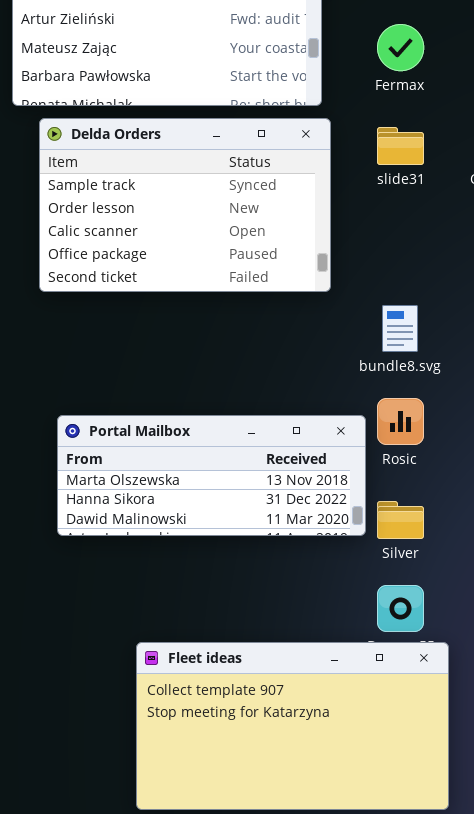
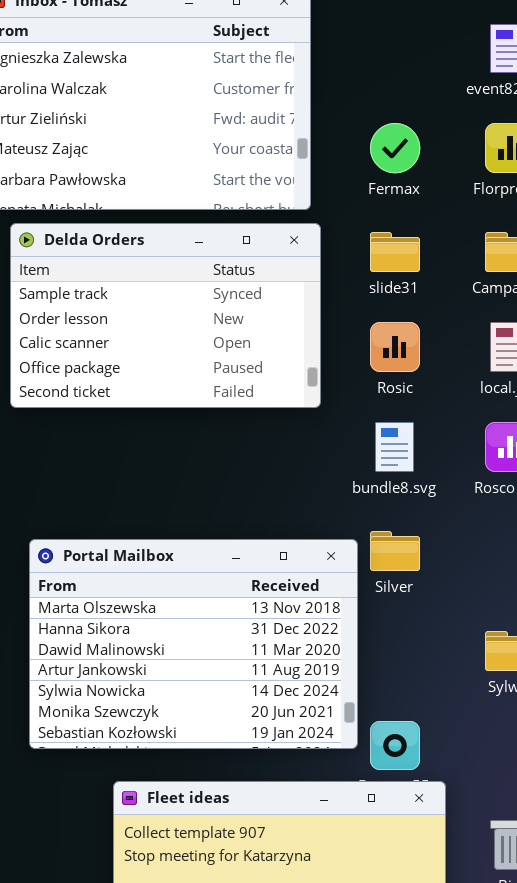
Rosic: [377,398,424,445] -> [370,322,420,372], moved
Portal Mailbox: [57,415,366,536] -> [29,539,358,749], resized
Silver: [377,501,424,539] -> [370,531,420,571], moved

